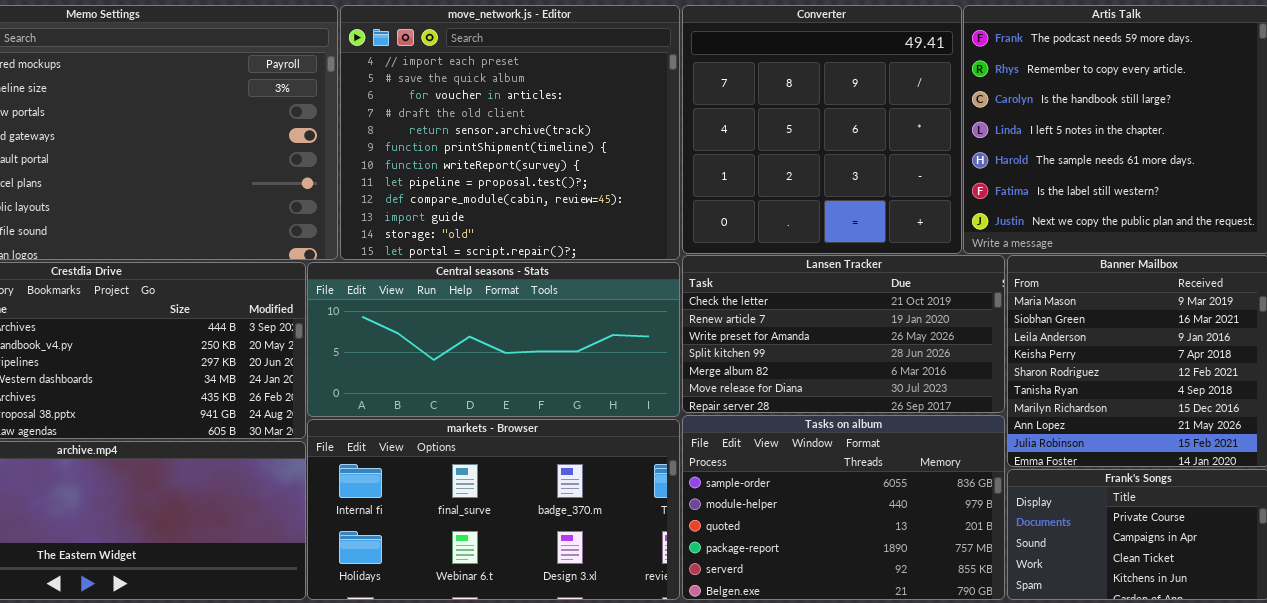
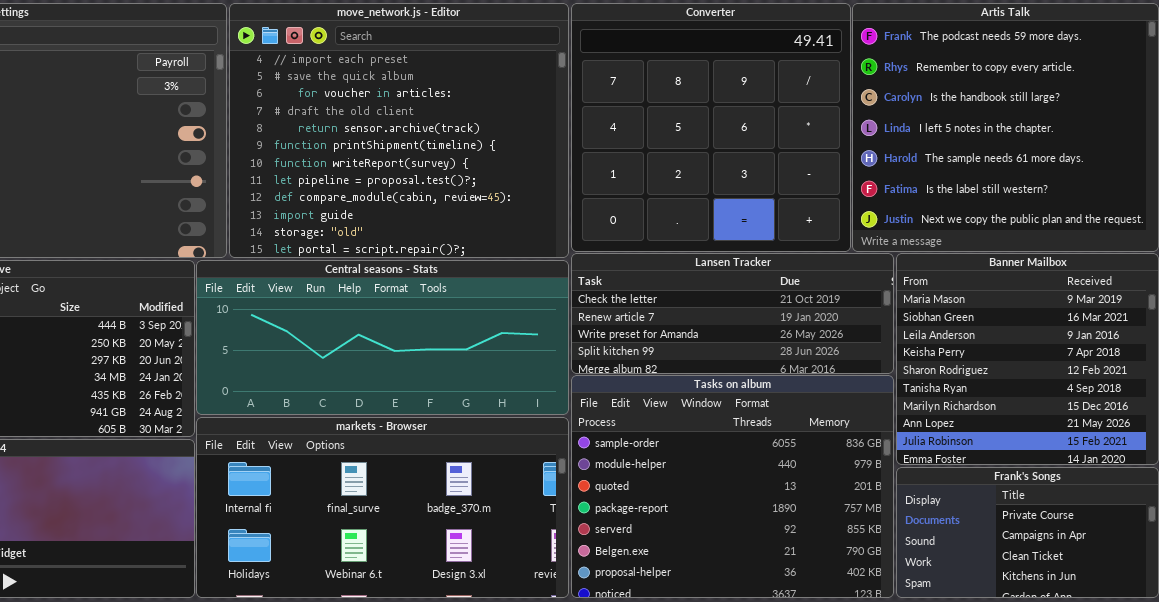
Lansen Tracker: [682,255,1005,413] -> [571,253,894,374], resized
Tasks on album: [682,415,1005,600] -> [571,375,894,598], resized

